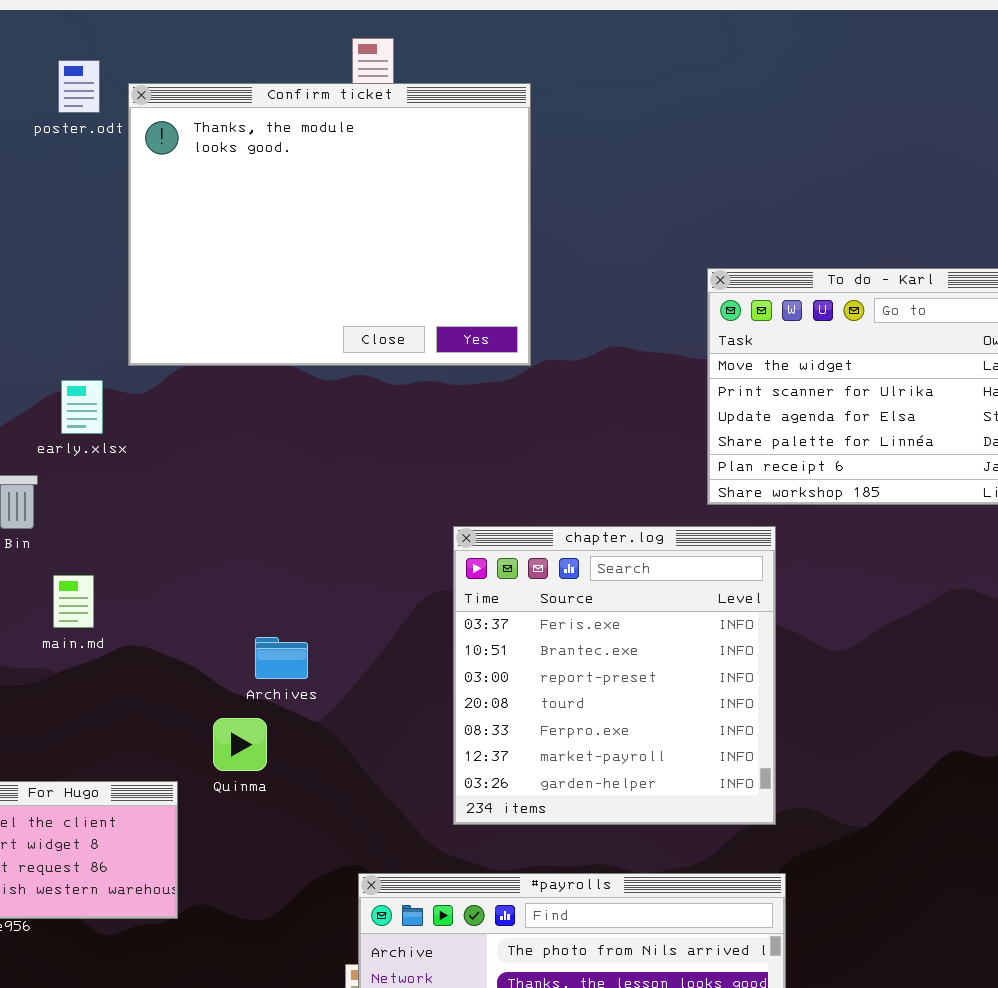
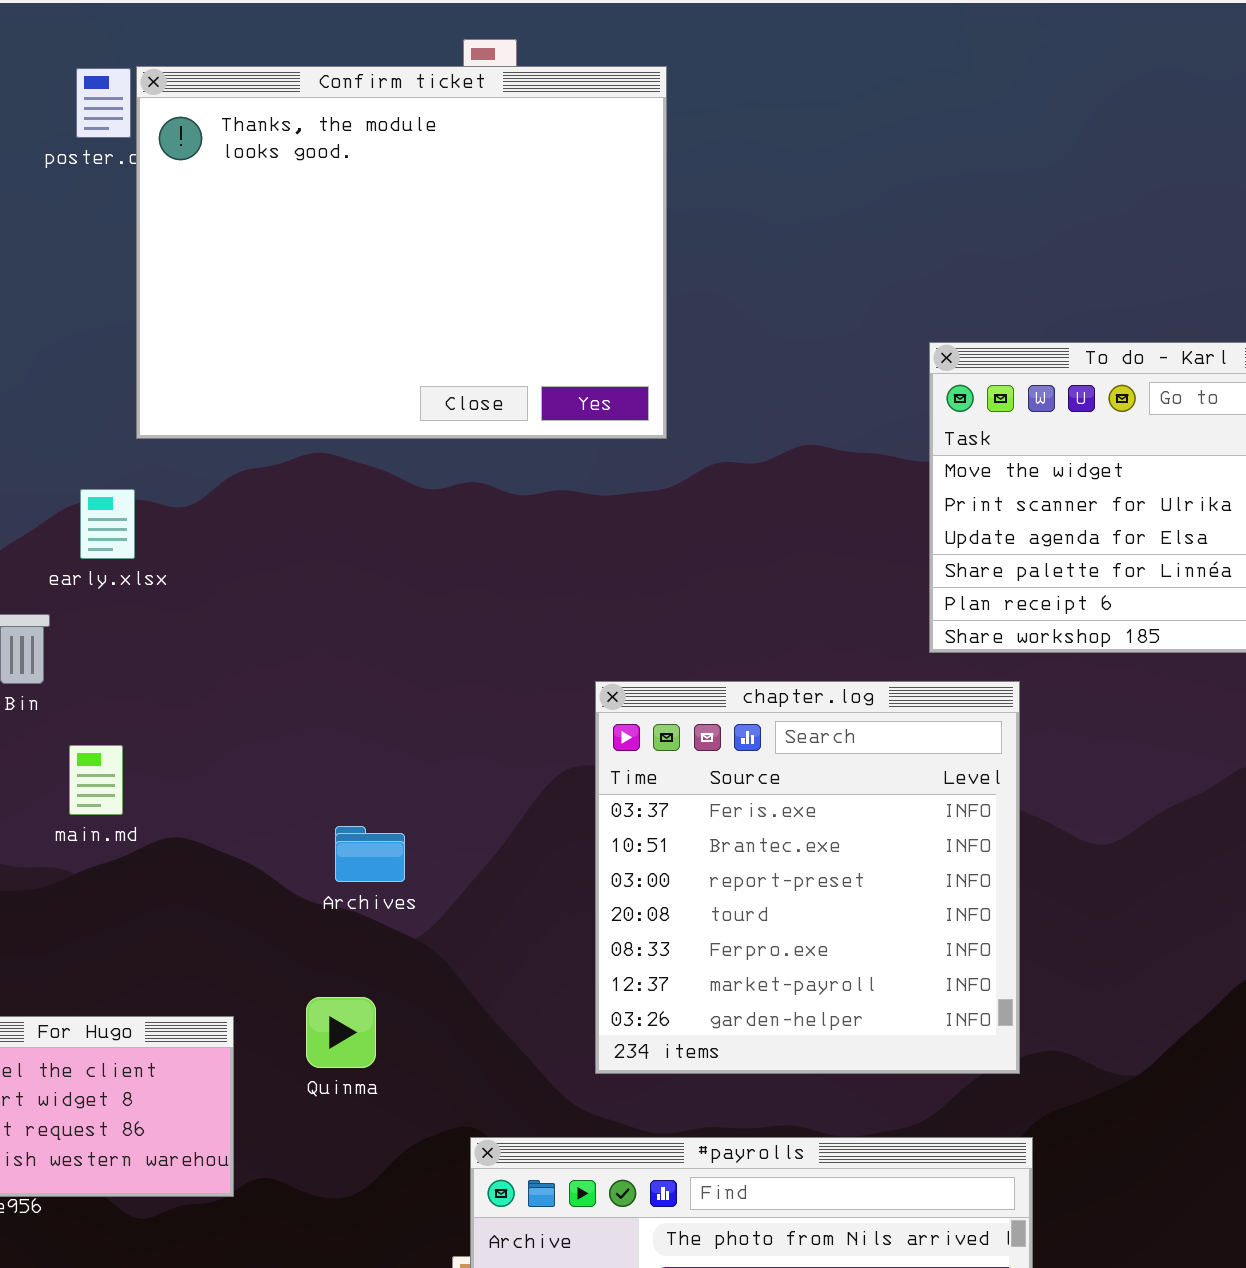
Confirm ticket: [128,83,531,366] -> [136,66,667,439], moved
Quinma: [213,718,267,771] -> [306,997,376,1068], moved

